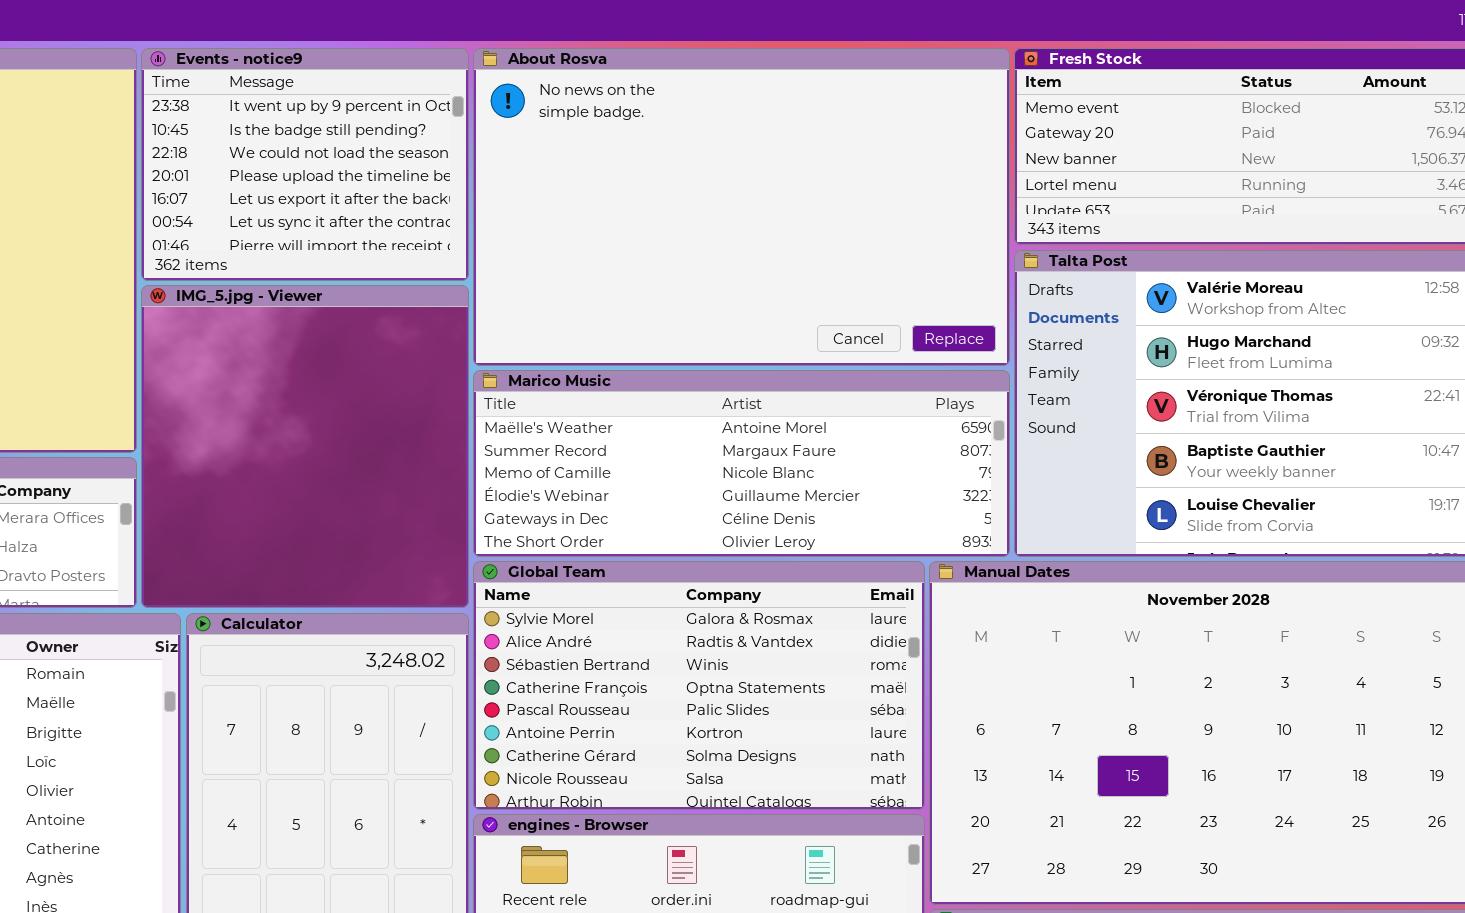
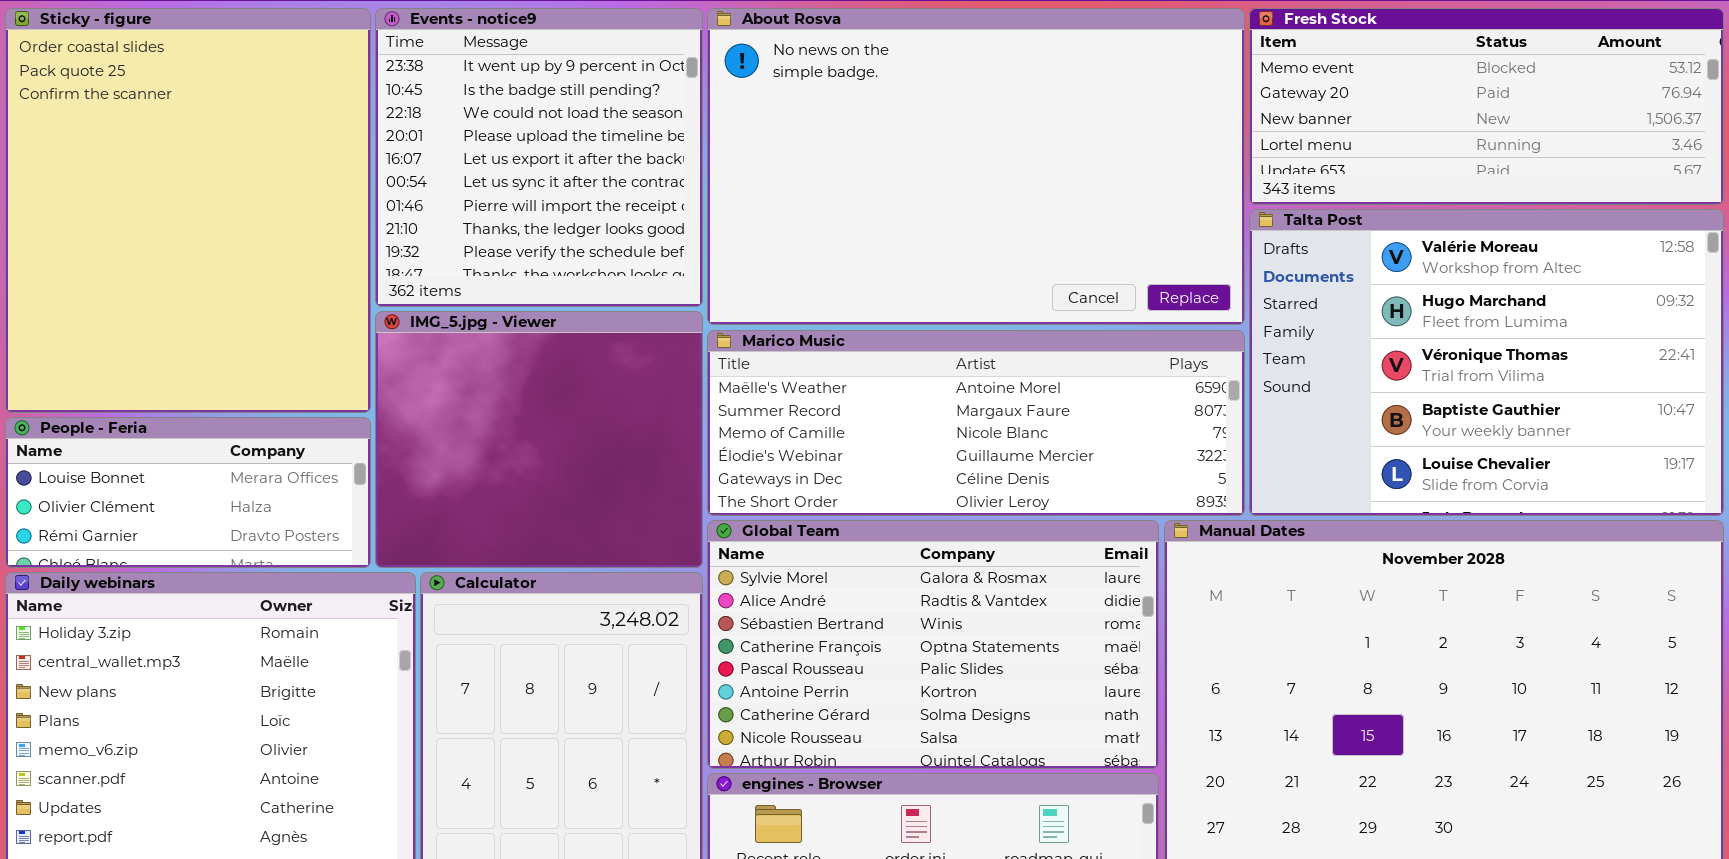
Events - notice9: [141,48,469,281] -> [375,8,703,307], resized
IMG_5.jpg - Viewer: [141,285,469,608] -> [375,311,703,568], resized

